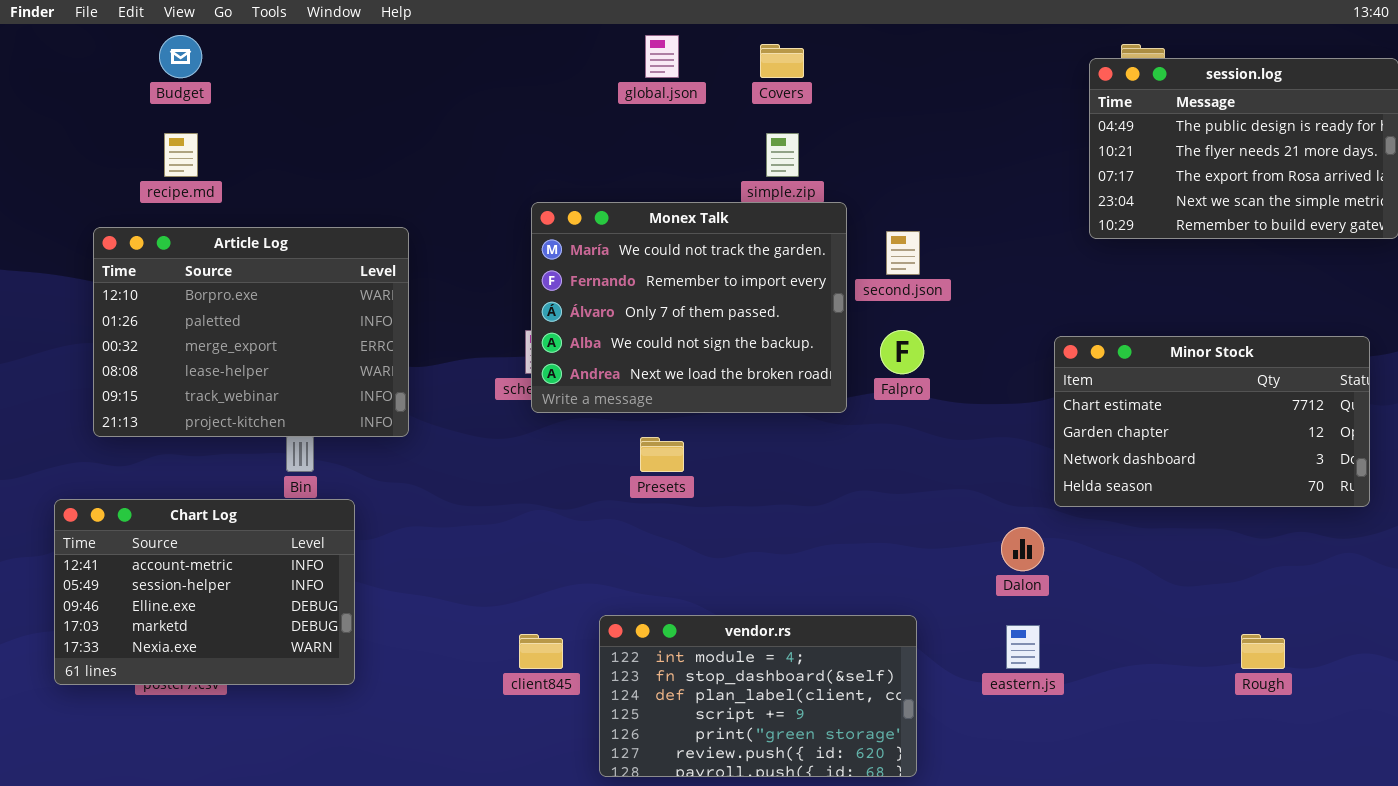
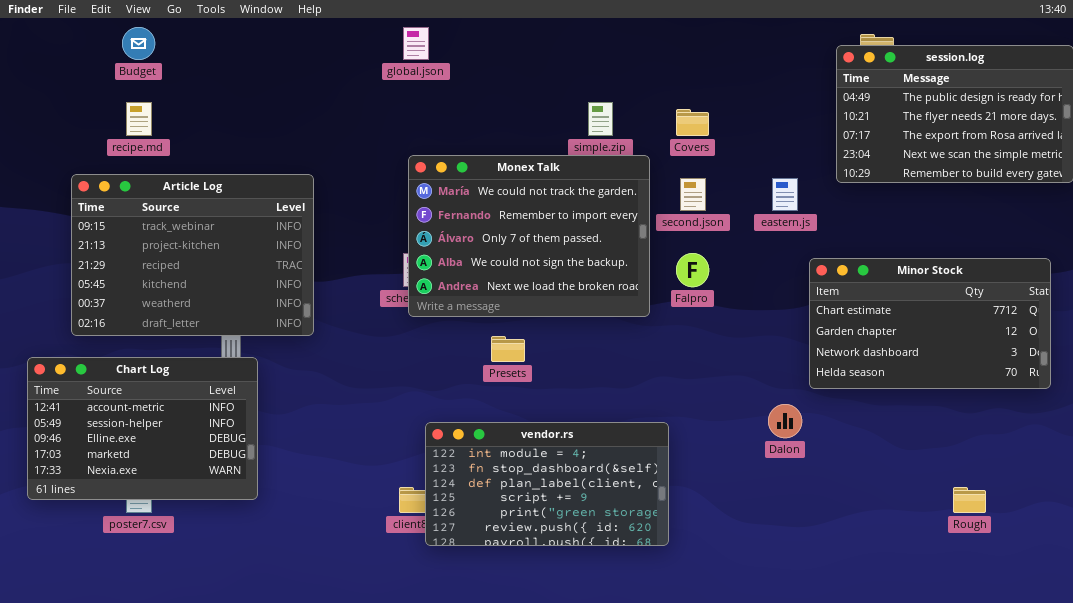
global.json: [645,35,679,78] -> [403,27,429,60], moved
Covers: [760,44,804,78] -> [676,109,709,136], moved
Article Log: [93,227,409,437] -> [71,174,314,336], scrolled down 4 rows
Chart Log: [54,499,355,685] -> [27,357,258,500], moved
vendor.rs: [599,615,917,777] -> [425,422,669,546], moved
eastern.js: [1006,625,1040,669] -> [772,178,798,211], moved

